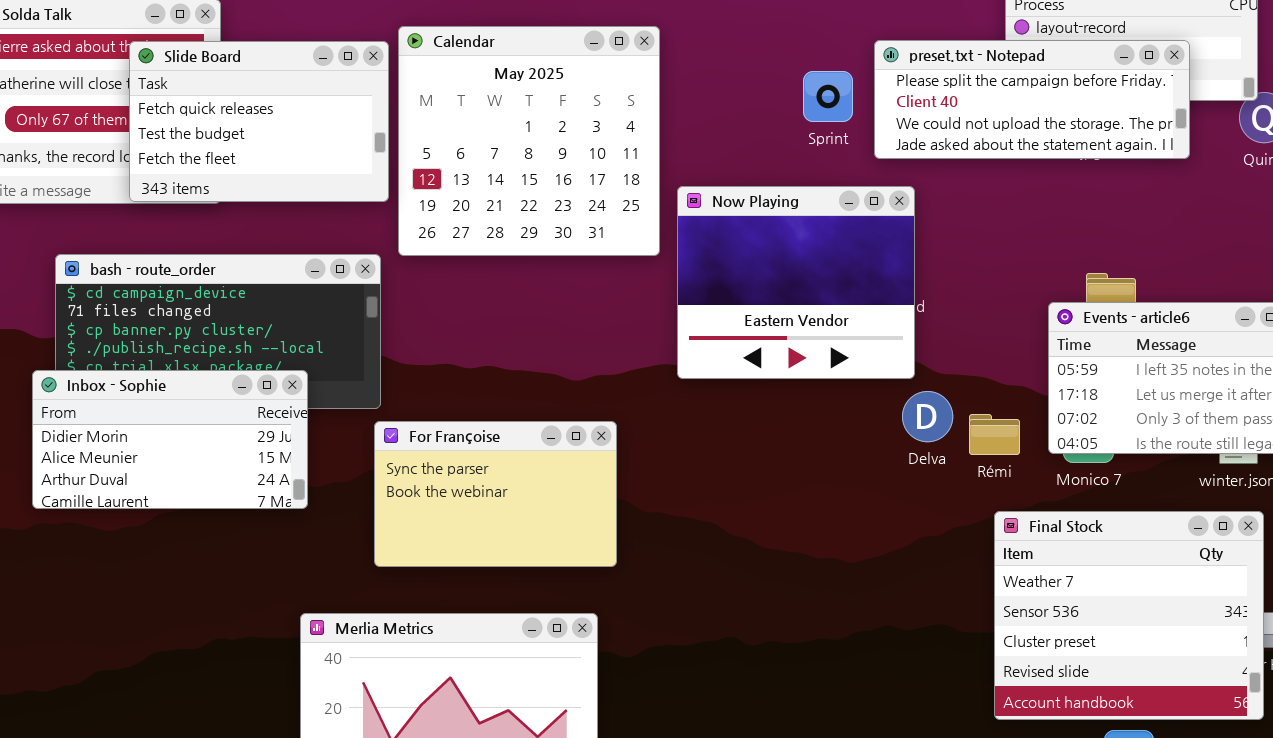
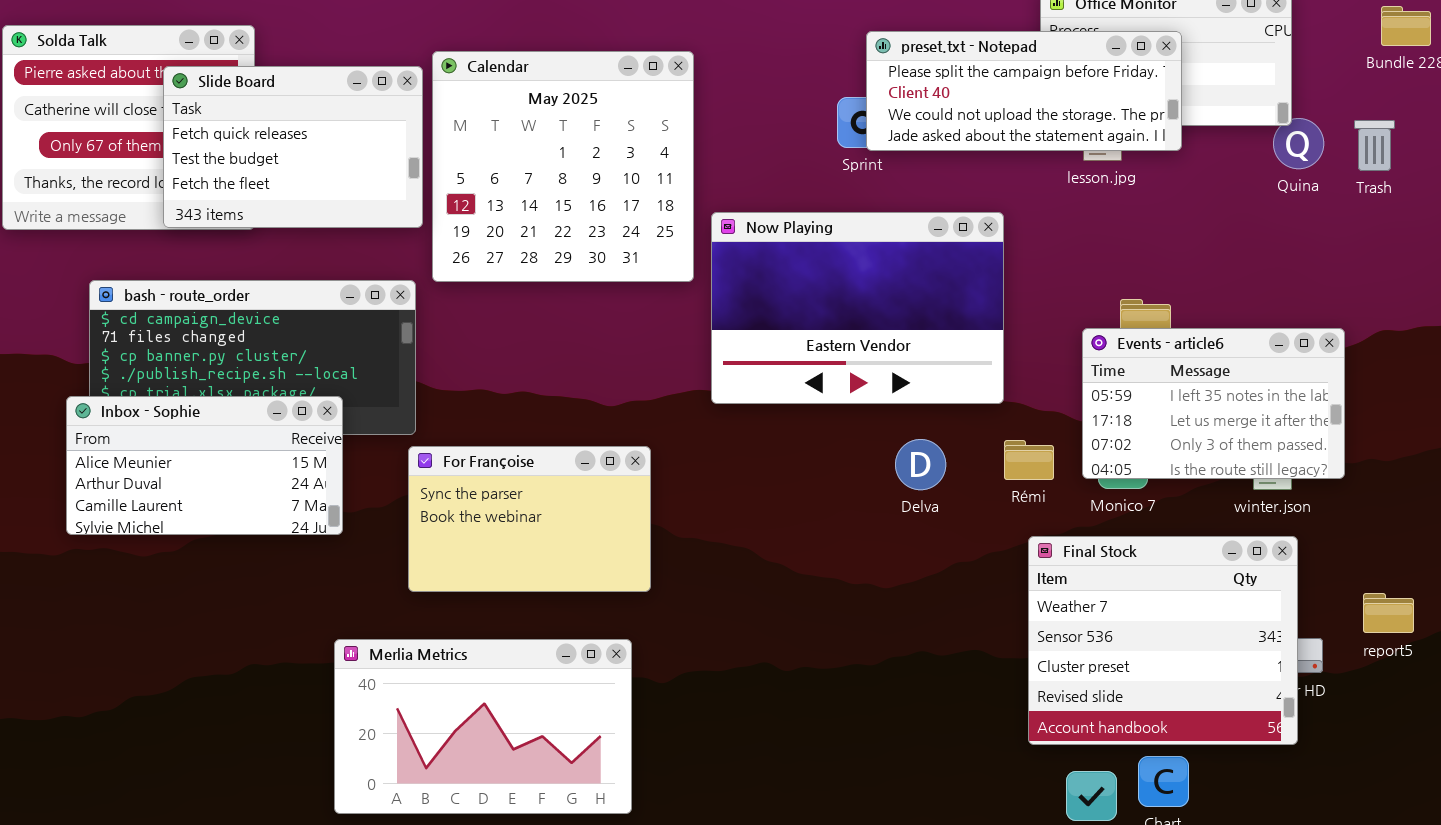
preset.txt - Notepad: [874,40,1190,159] -> [866,31,1182,151], moved
Now Playing: [677,186,915,379] -> [711,212,1004,404], resized
Inbox - Sophie: [32,370,308,509] -> [66,396,343,535], scrolled down 1 row
Delva: [902,391,953,442] -> [895,439,946,490], moved

